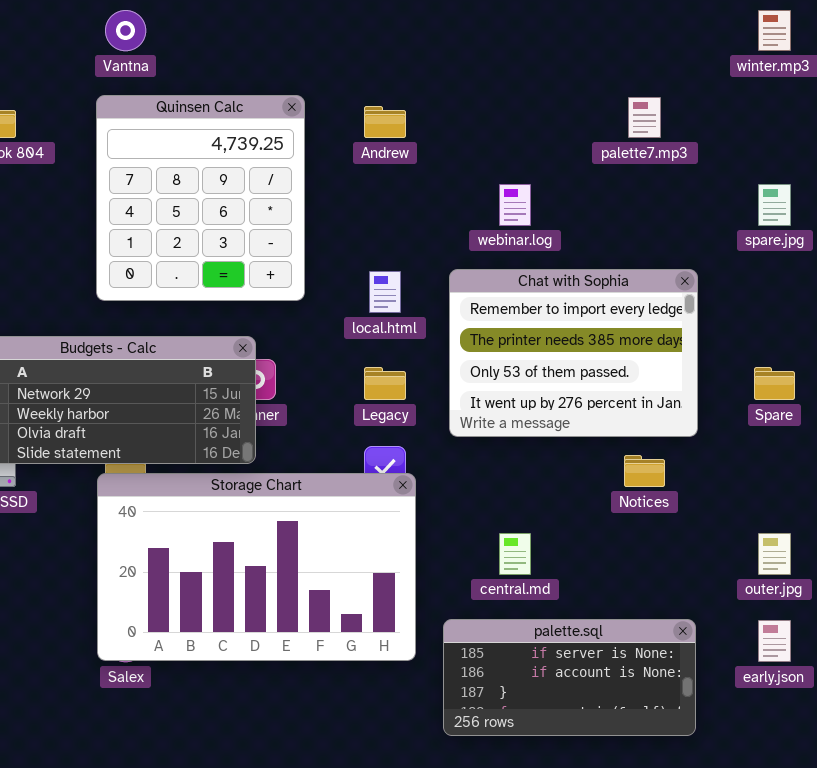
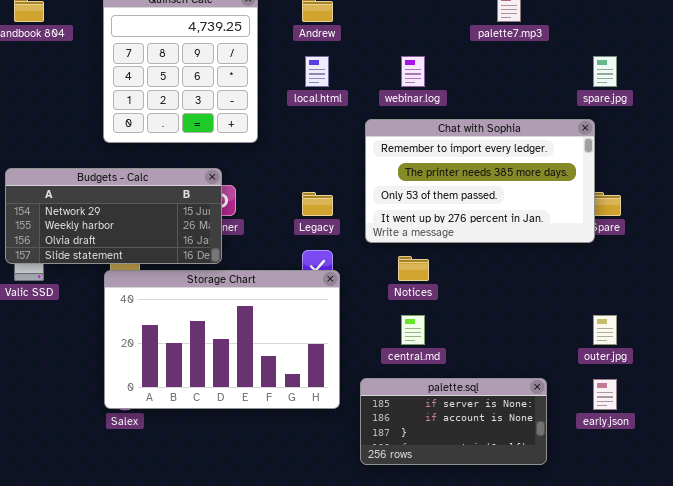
Chat with Sophia: [449,269,698,437] -> [365,119,595,243], resized
local.html: [369,271,401,313] -> [305,56,329,87], moved
Notices: [624,455,665,487] -> [398,256,429,281], moved

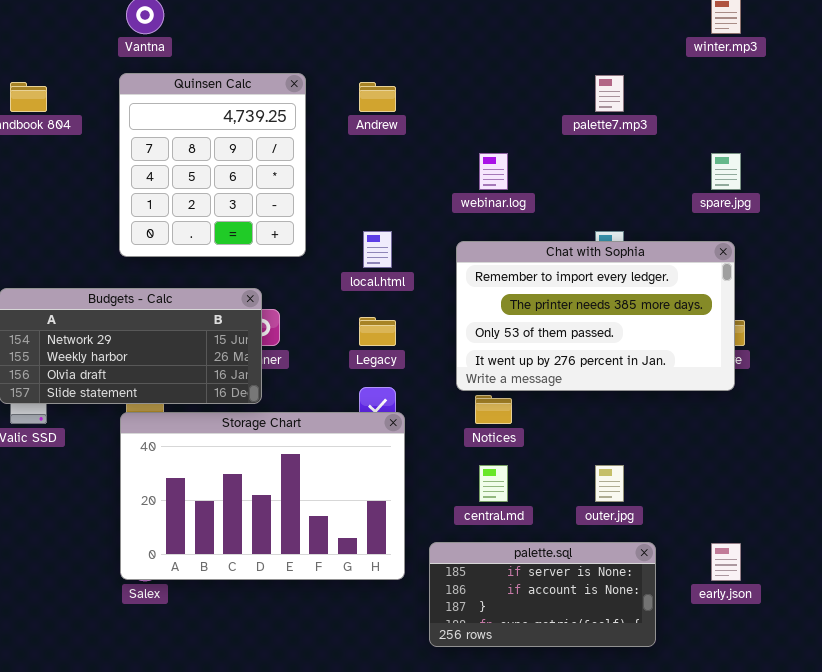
local.html: [305,56,329,87] -> [363,231,392,268], moved
Chat with Sophia: [365,119,595,243] -> [456,241,735,391], moved
outer.jpg: [593,315,617,345] -> [595,465,624,502], moved

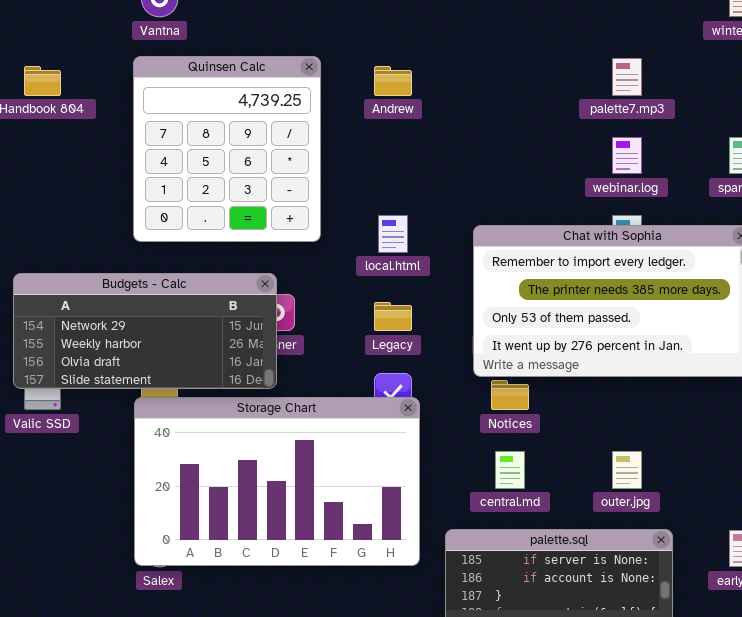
webinar.log: [479,153,508,190] -> [612,137,642,174], moved

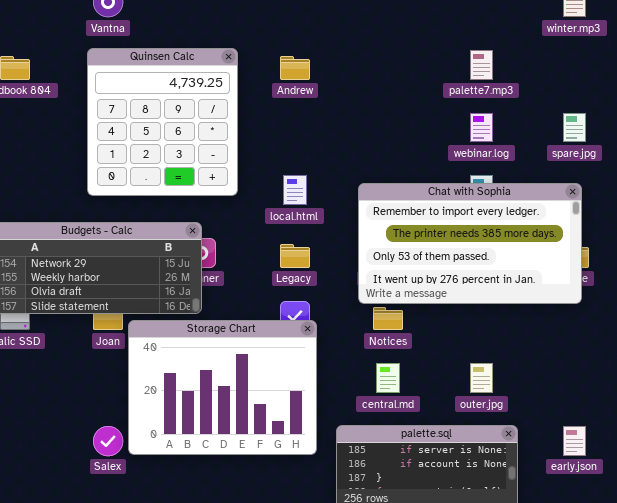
Storage Chart: [134,397,420,566] -> [128,320,317,455], resized

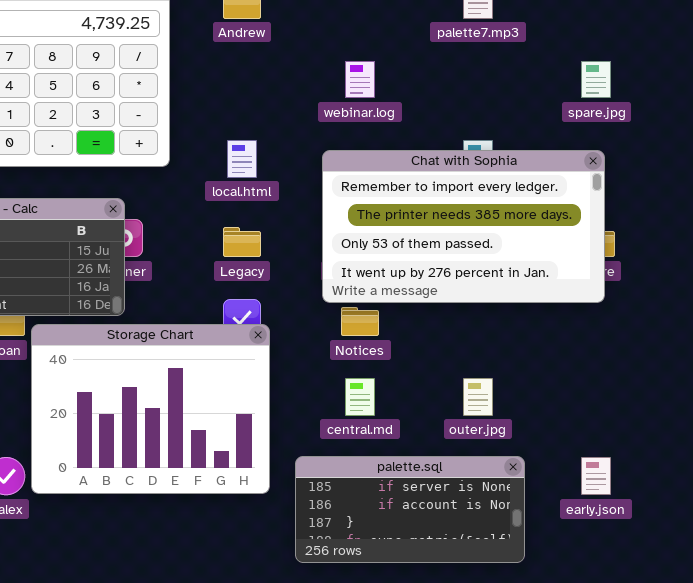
webinar.log: [470,113,493,142] -> [345,61,375,98], moved

